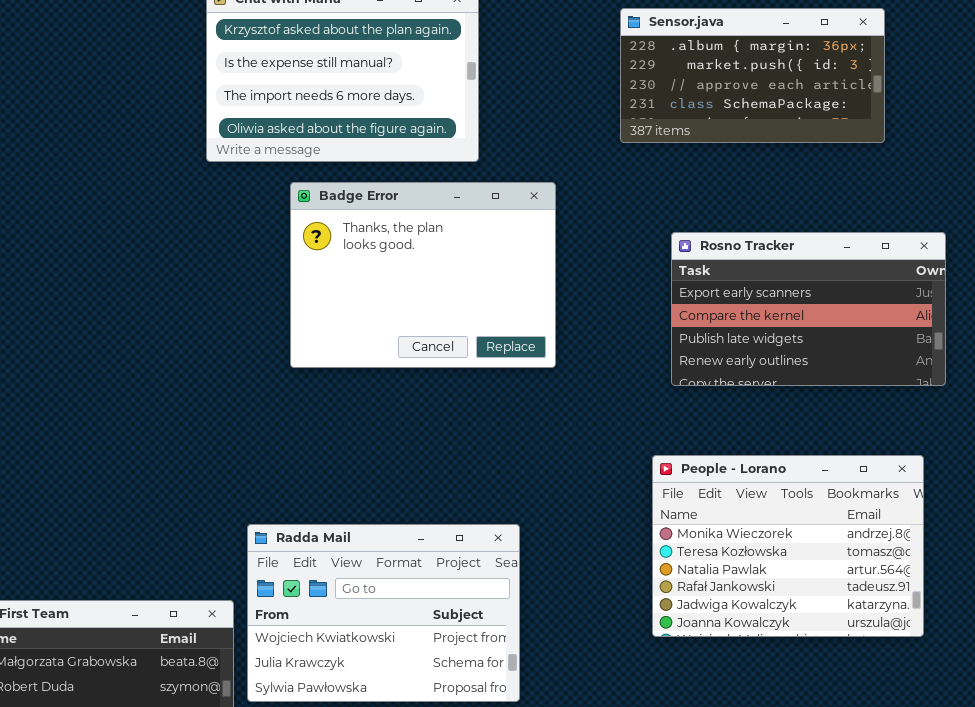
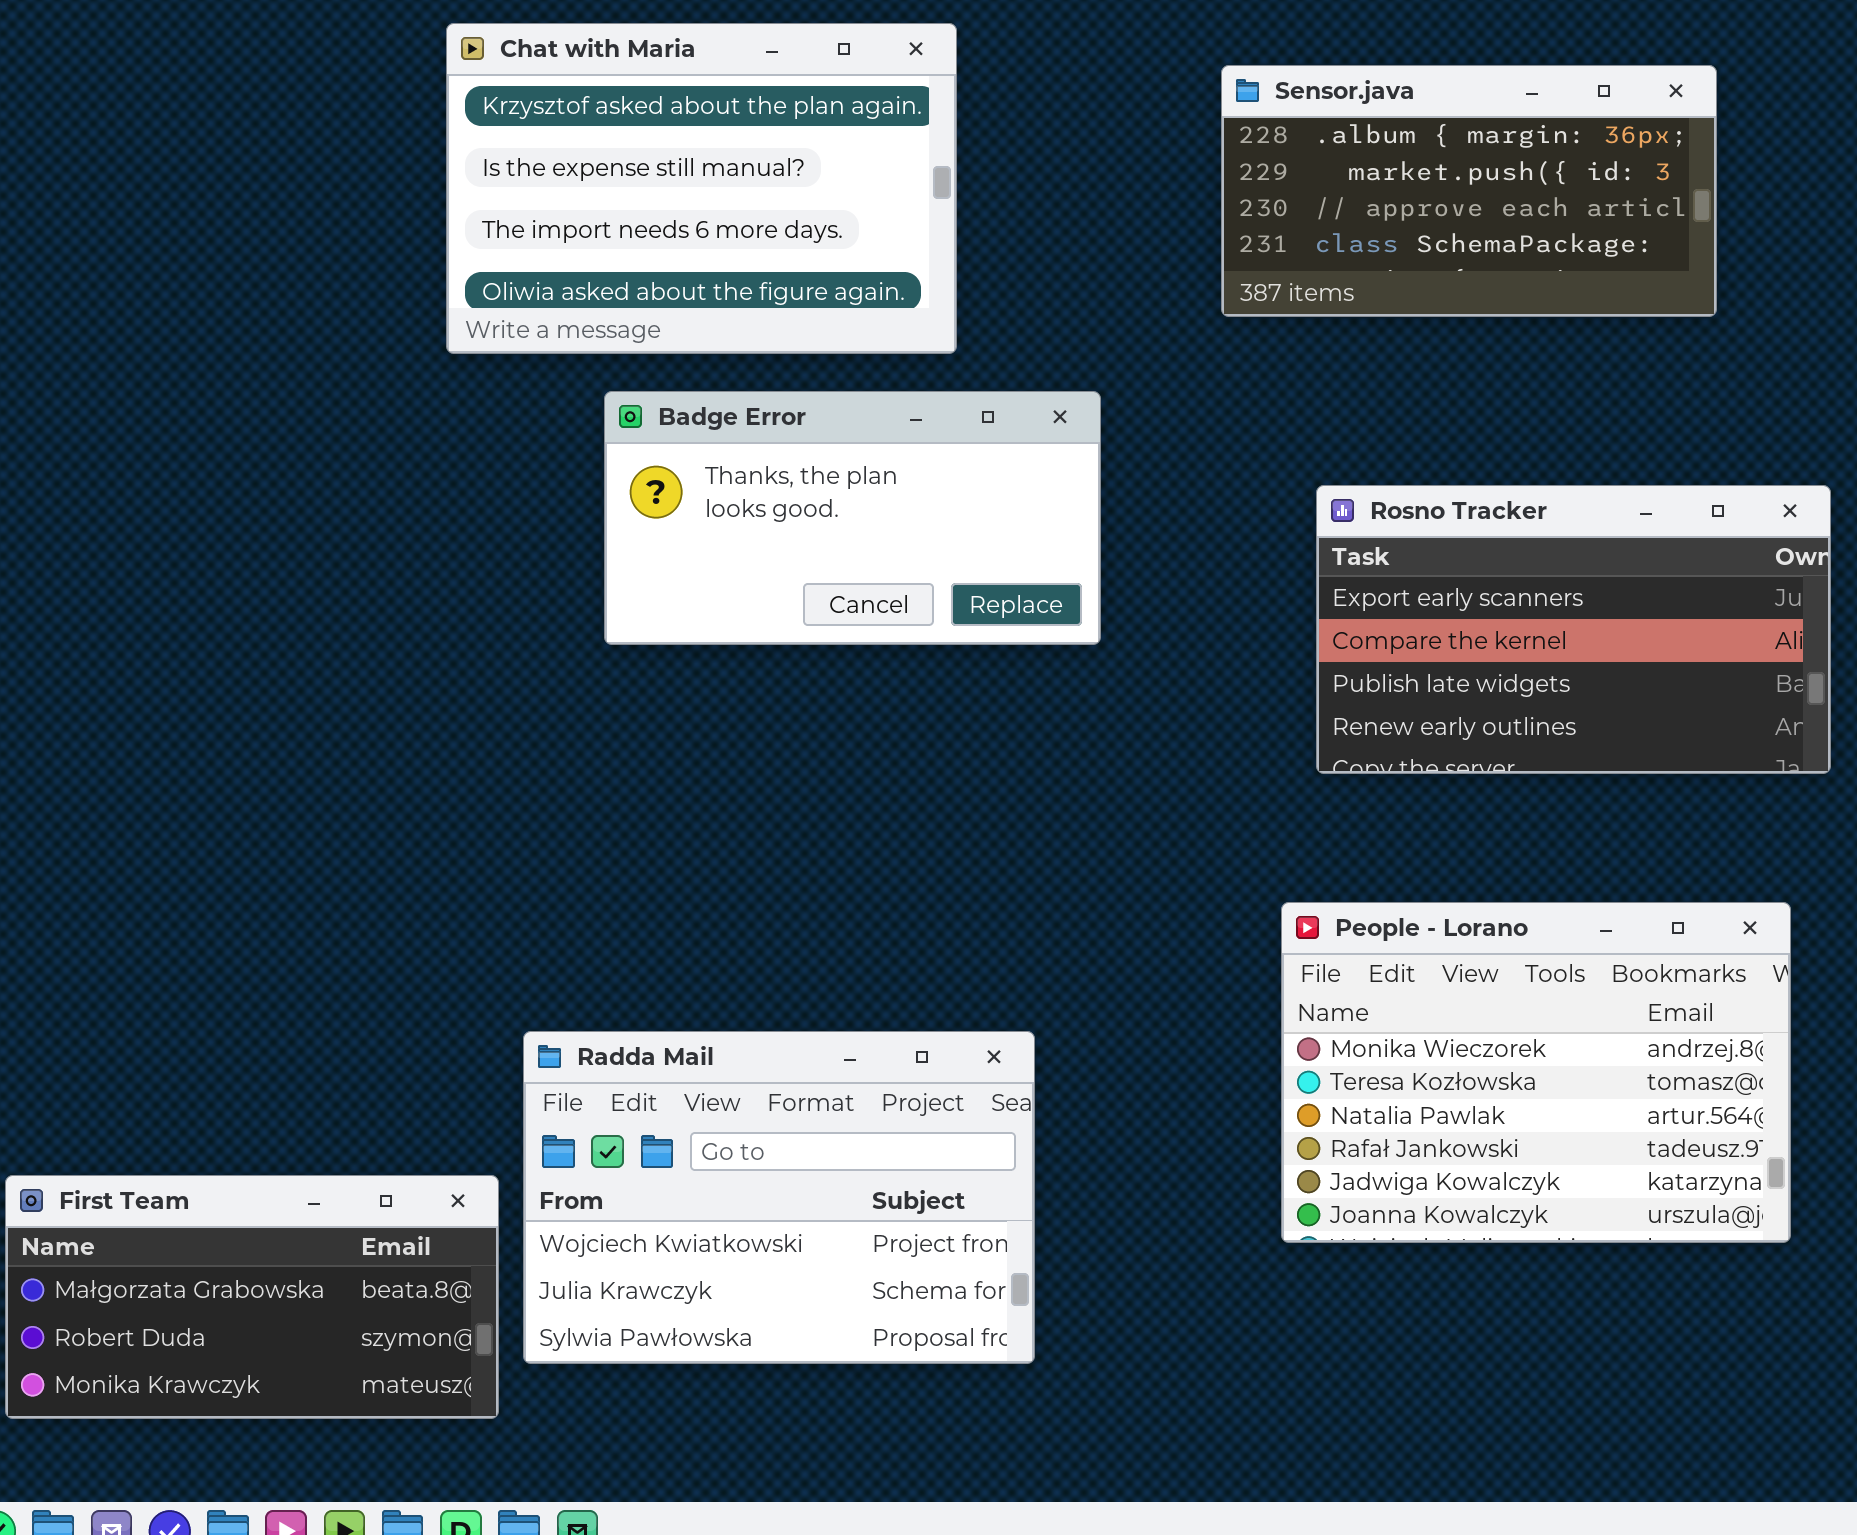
Badge Error: [290,182,556,368] -> [604,391,1101,645], resized

